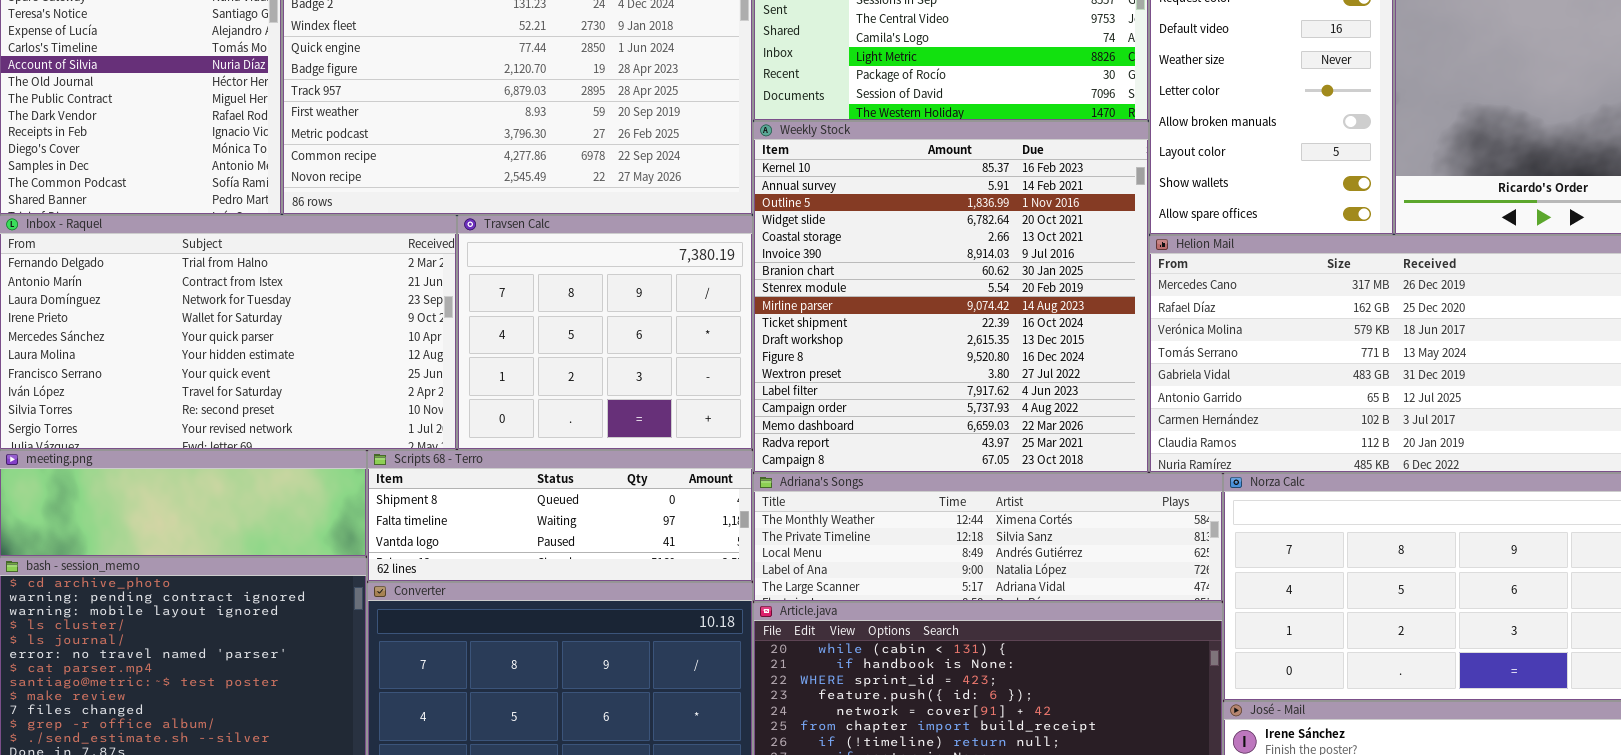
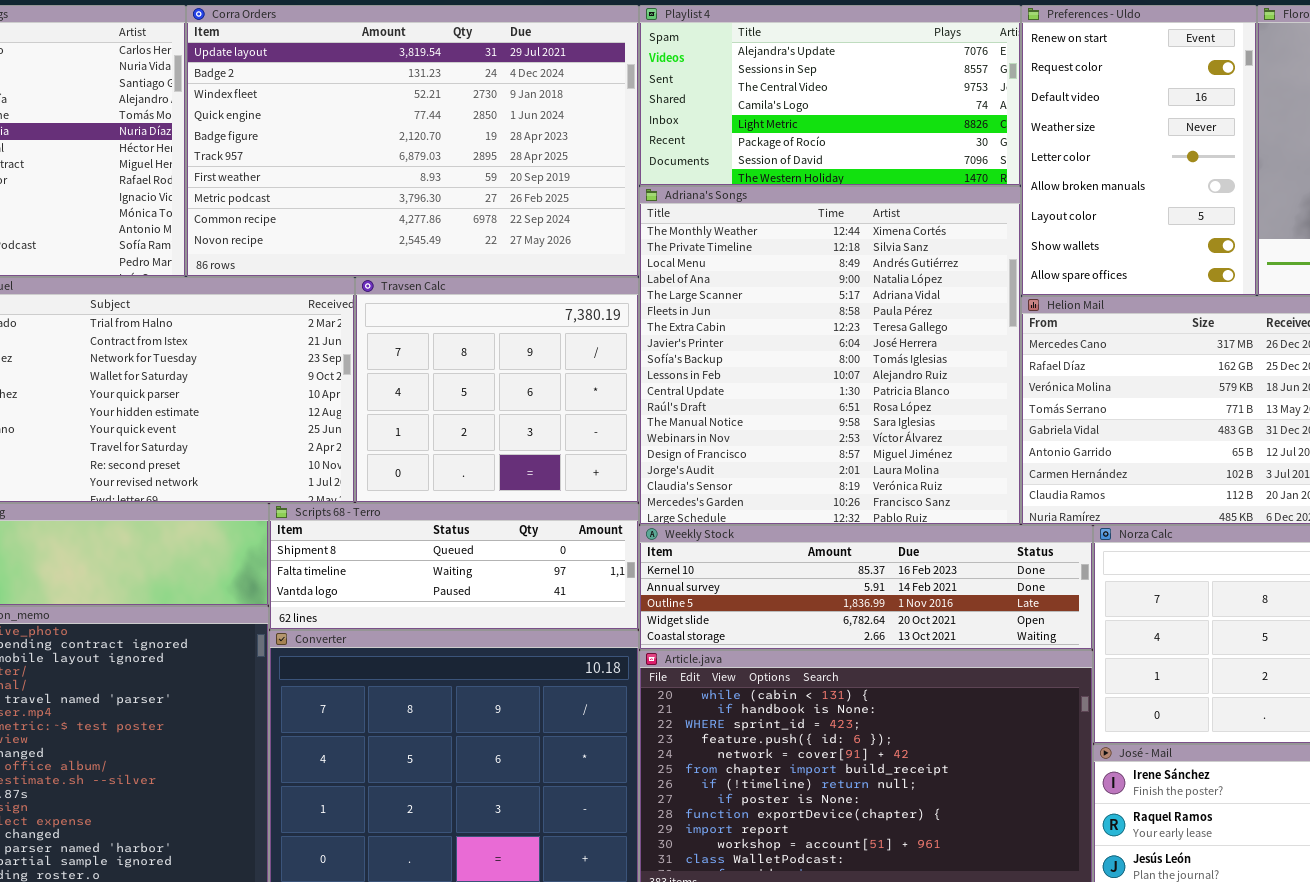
Weekly Stock: [753,121,1149,473] -> [639,525,1093,650], moved, resized
Adriana's Songs: [753,473,1223,602] -> [639,186,1021,525], moved, resized

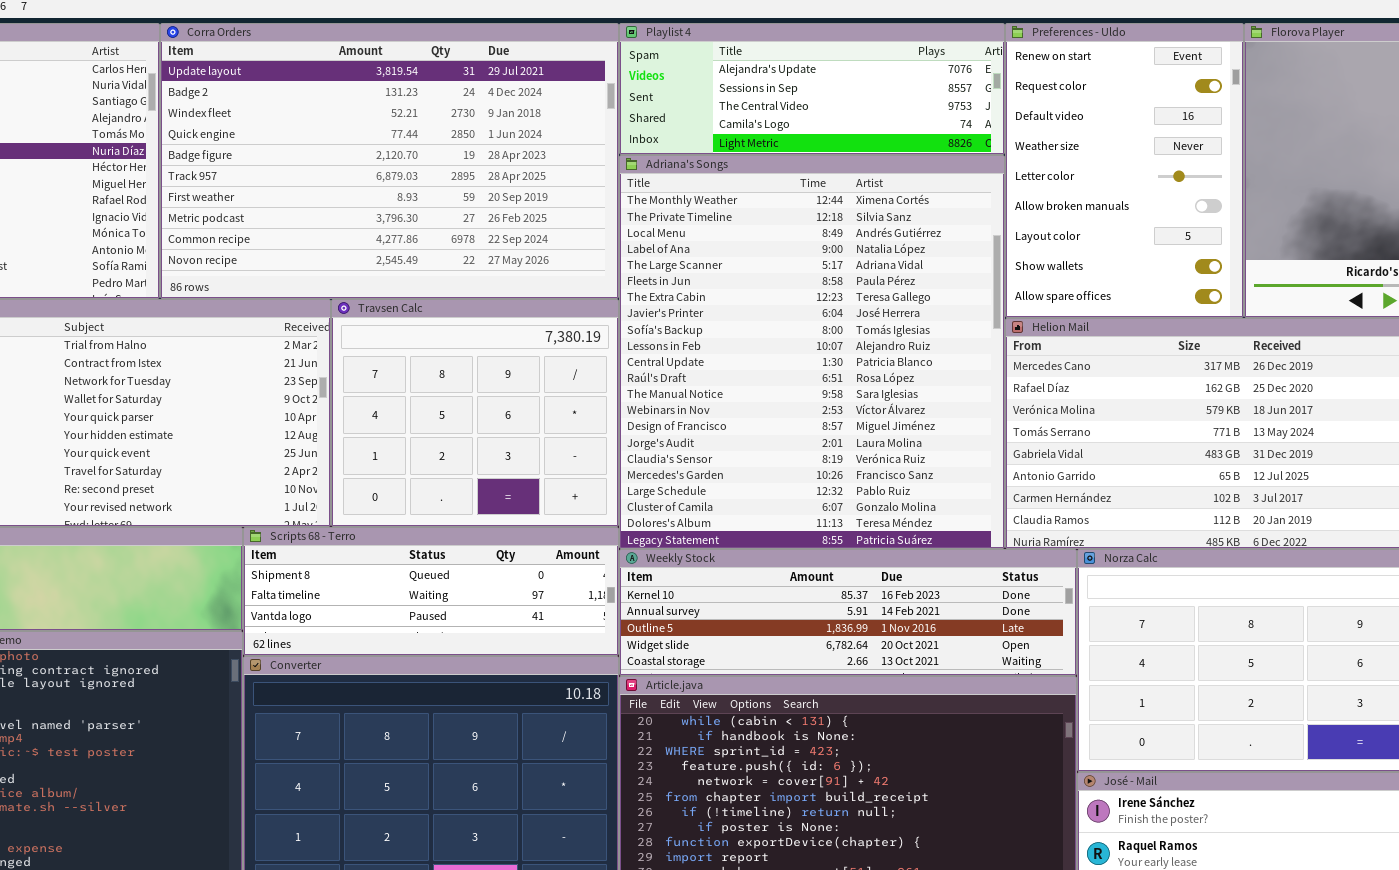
Playlist 4: [639,5,1021,186] -> [619,23,1005,155], resized
Adriana's Songs: [639,186,1021,525] -> [619,155,1005,549], resized

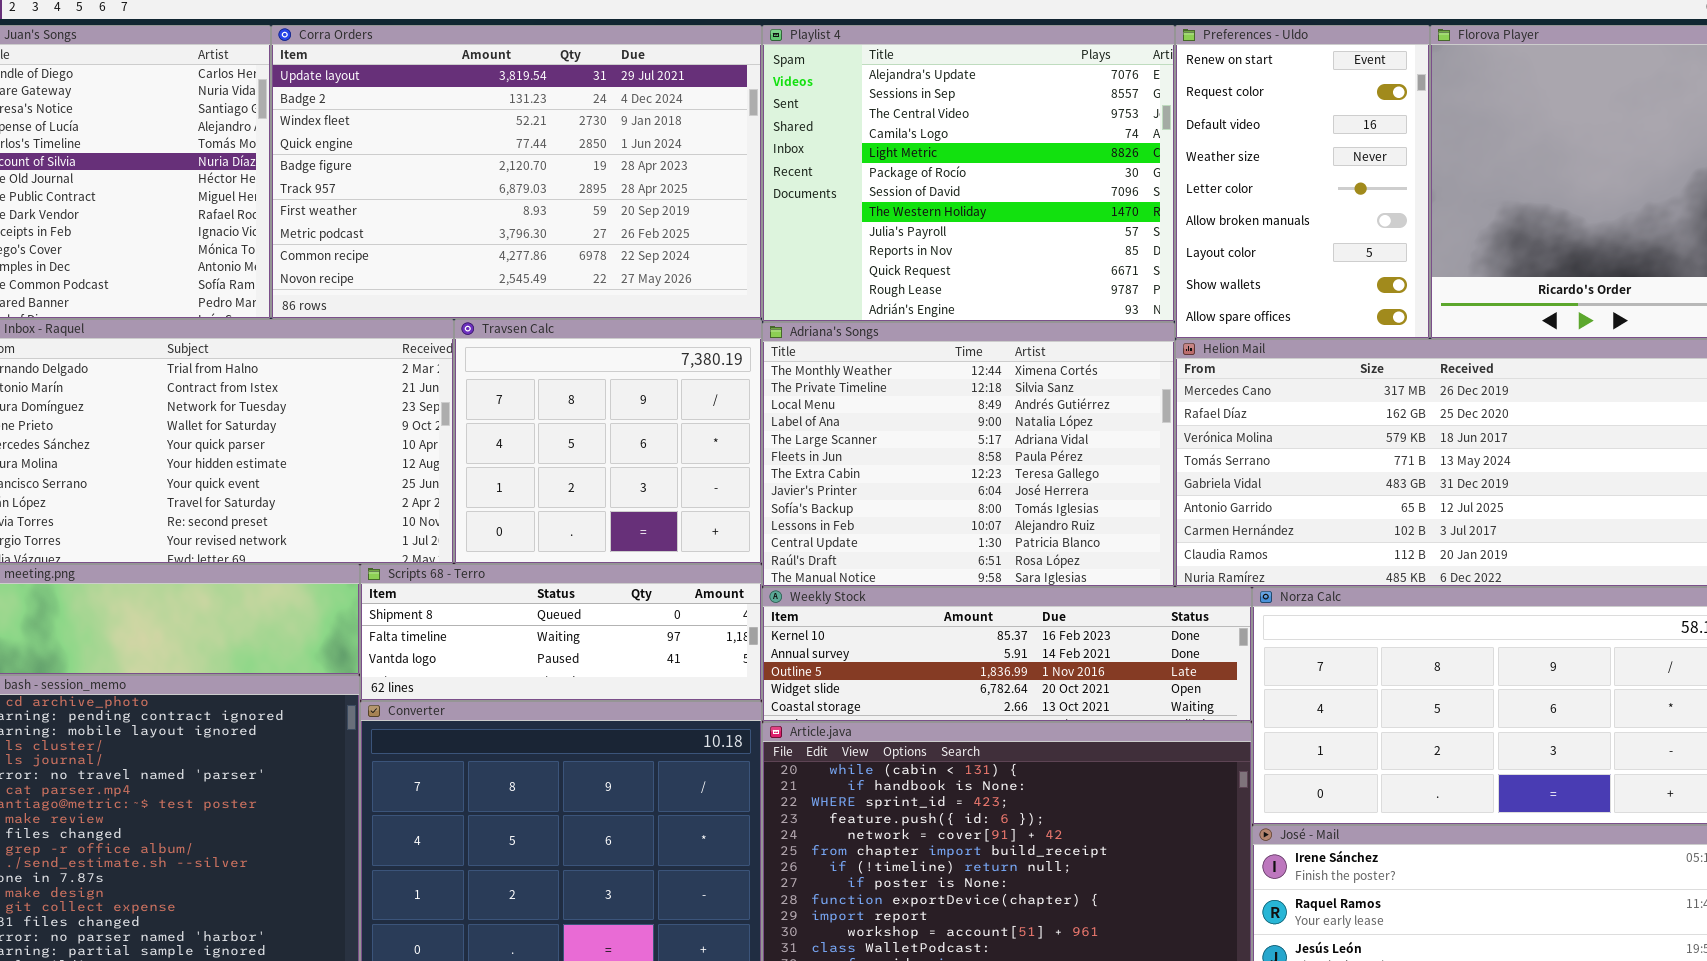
Playlist 4: [619,23,1005,155] -> [762,25,1175,322], resized
Adriana's Songs: [619,155,1005,549] -> [762,322,1175,587], resized

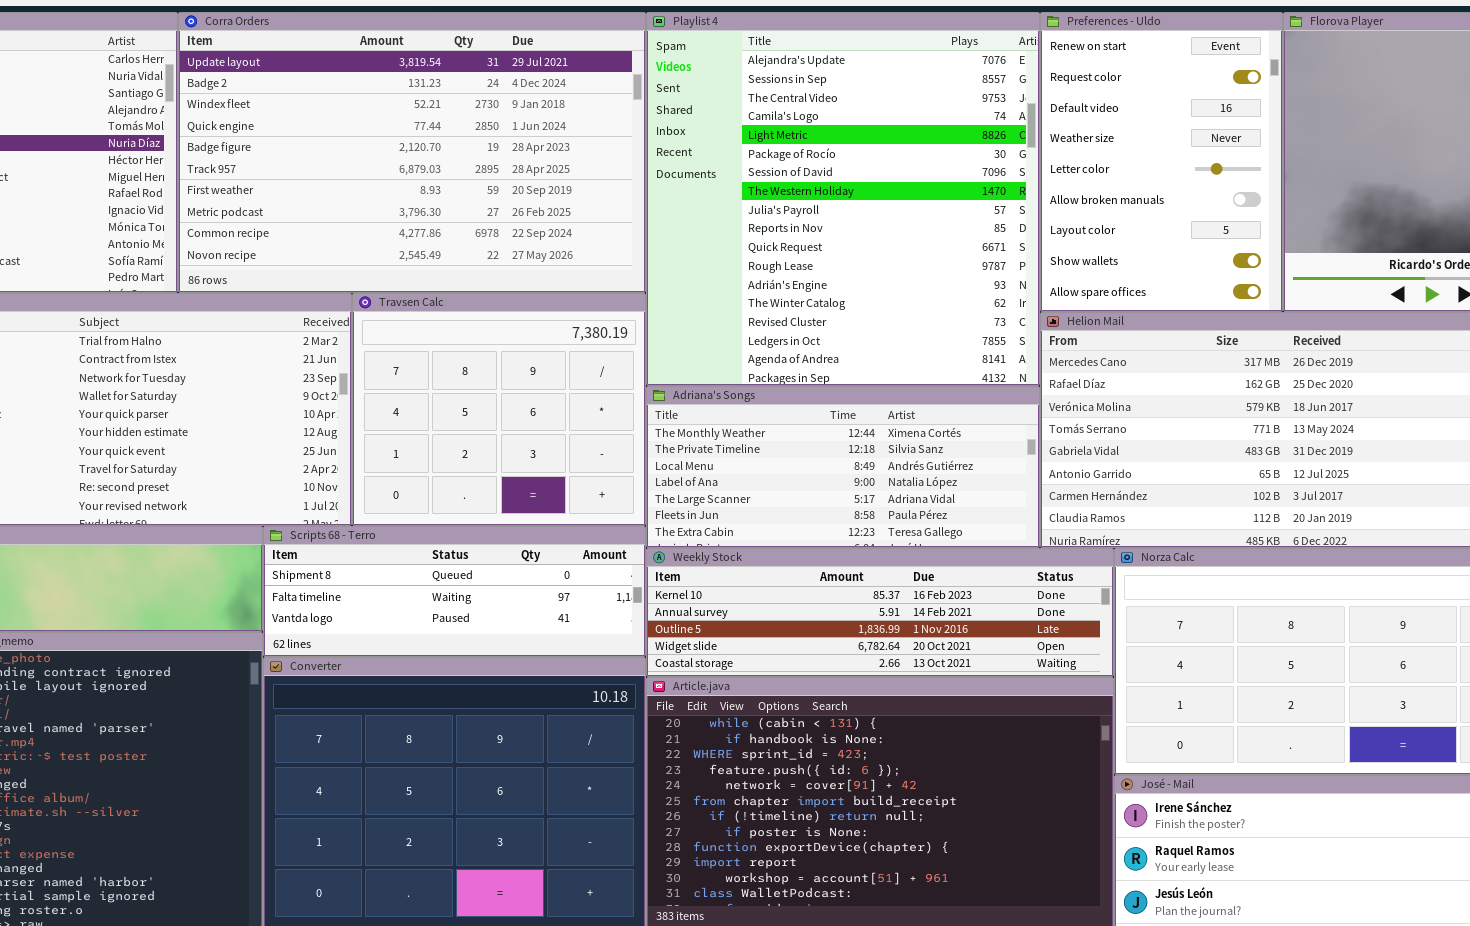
Playlist 4: [762,25,1175,322] -> [646,12,1040,386], resized
Adriana's Songs: [762,322,1175,587] -> [646,386,1040,548], resized

